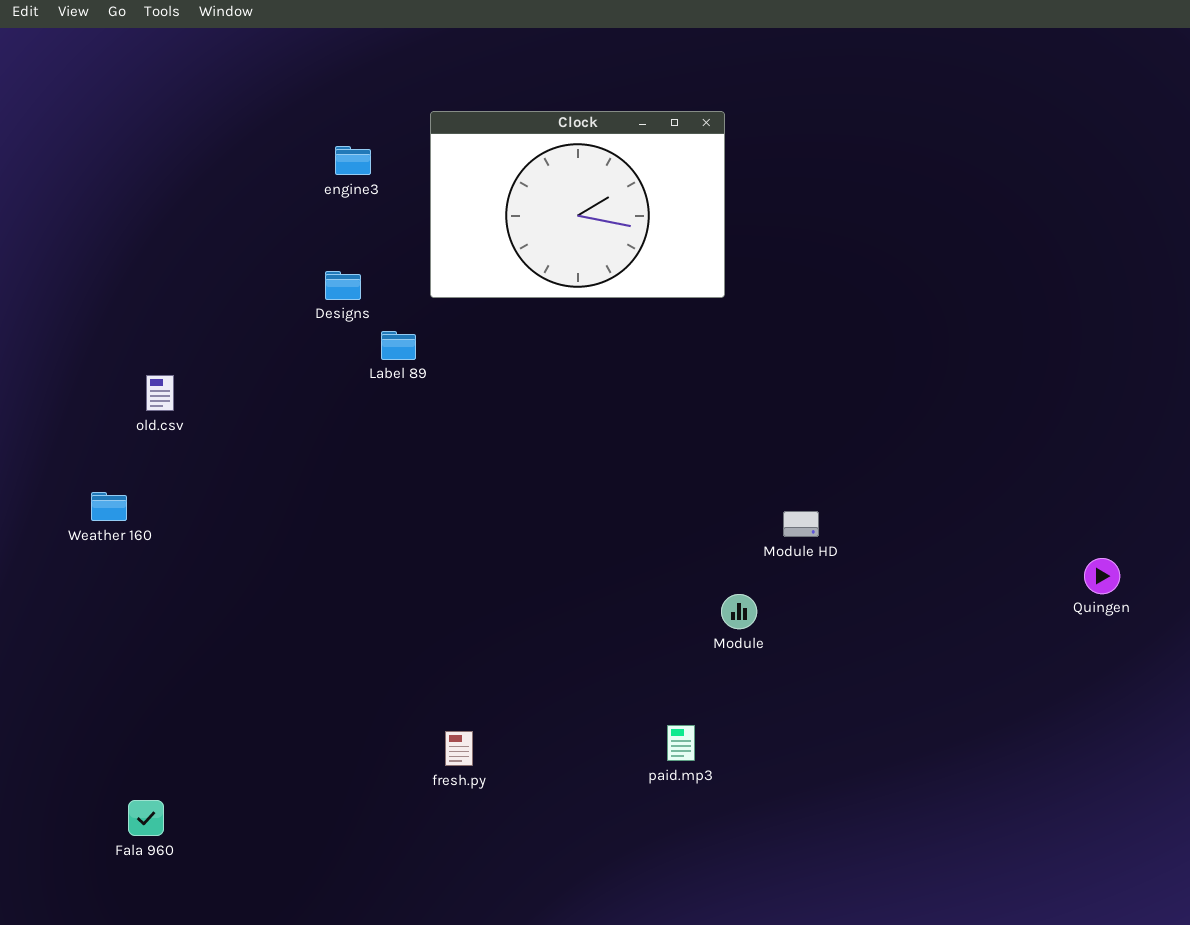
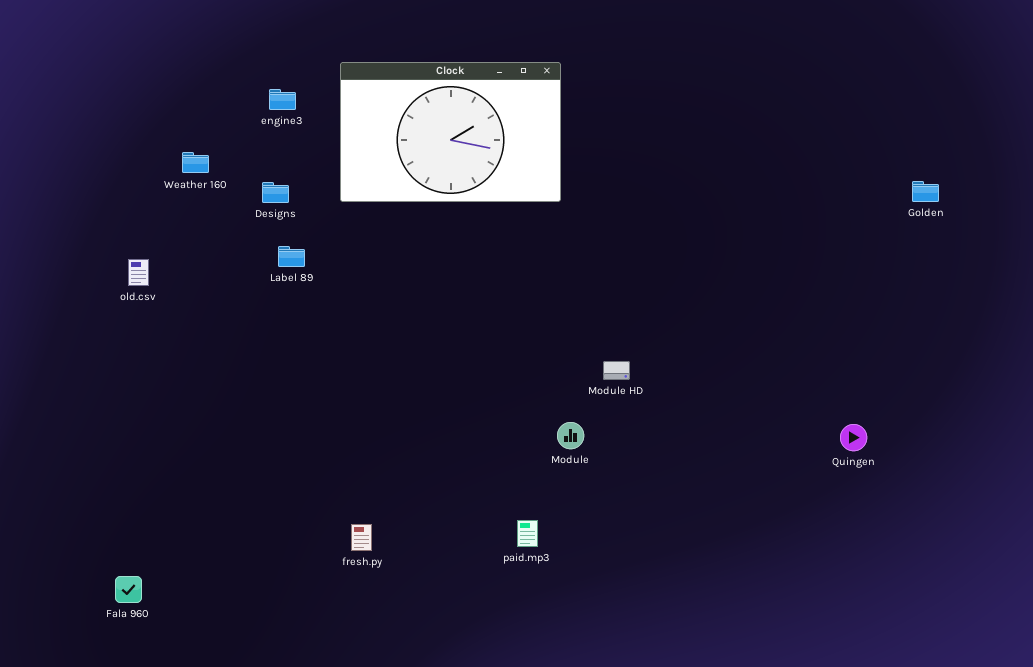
Label 89: [381,331,416,360] -> [278,246,305,267], moved
Weather 160: [91,492,127,521] -> [182,152,209,173], moved
Quingen: [1084,558,1120,594] -> [840,424,867,451], moved

